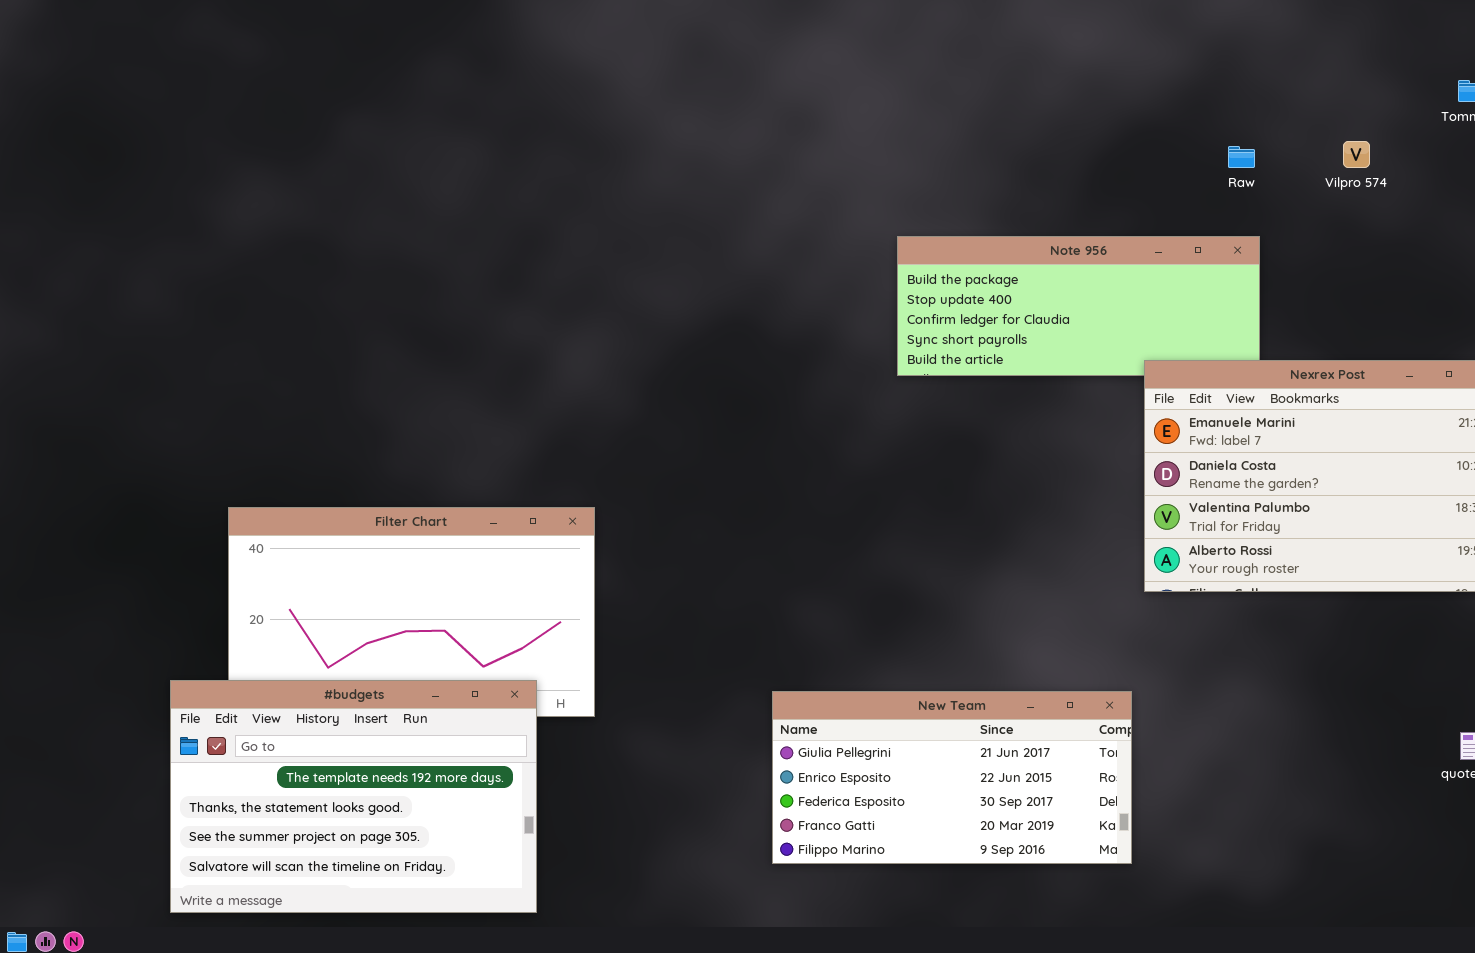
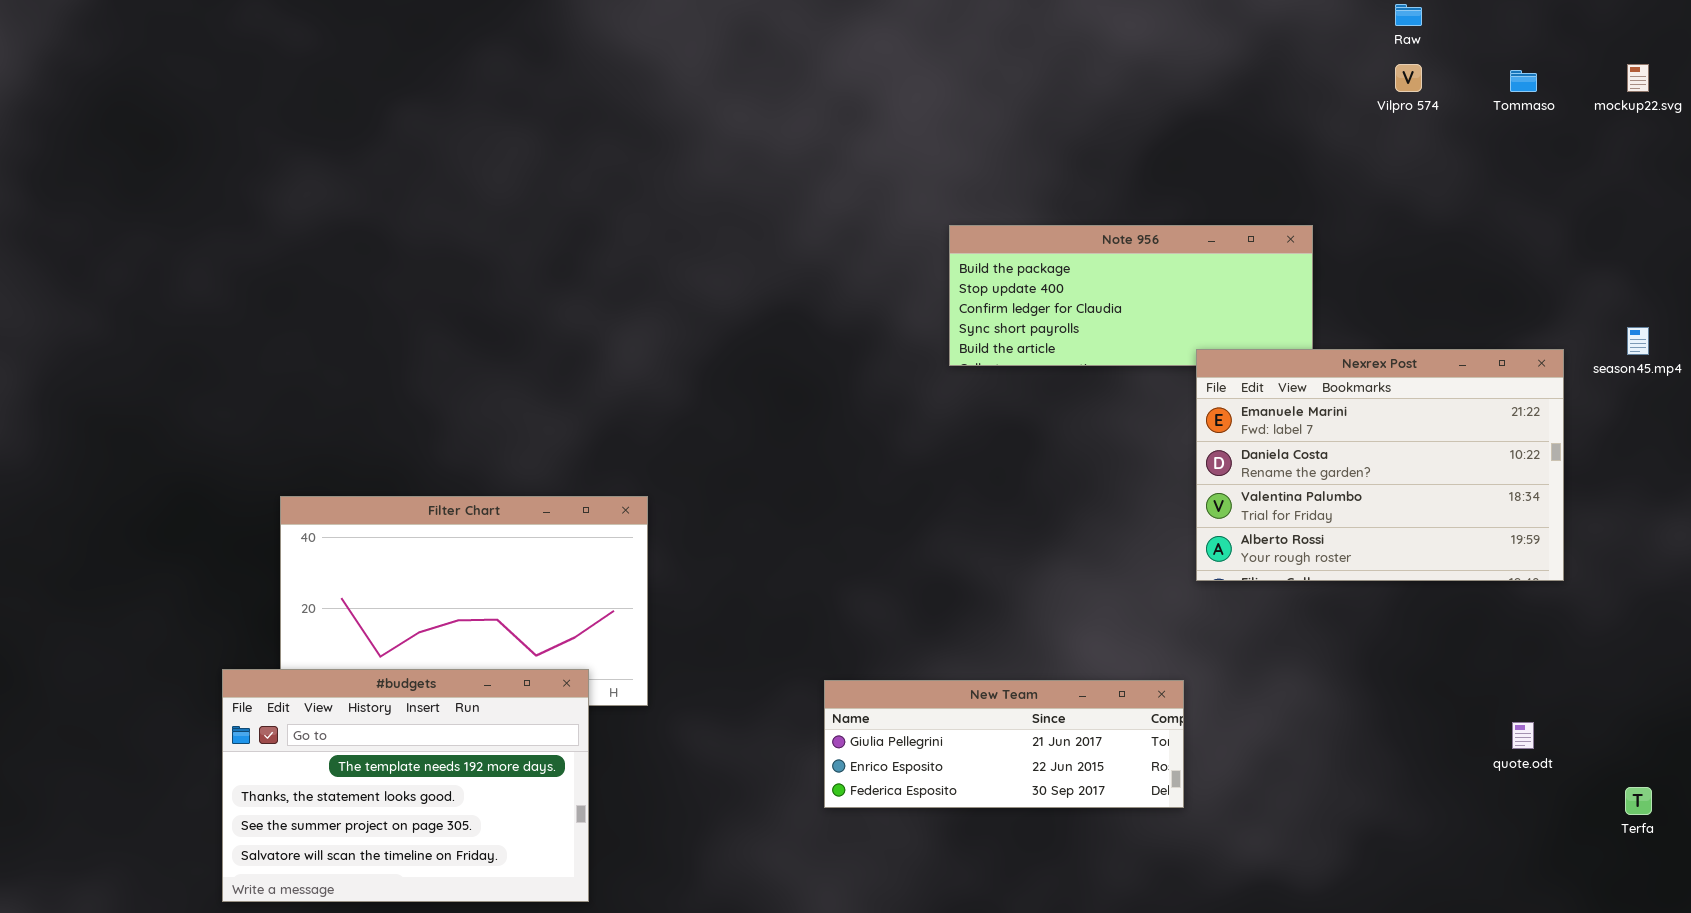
Vilpro 574: [1343,141,1370,168] -> [1395,64,1422,92], moved
Raw: [1228,146,1255,168] -> [1395,4,1422,26], moved
New Team: [772,691,1132,864] -> [824,680,1184,808], resized

